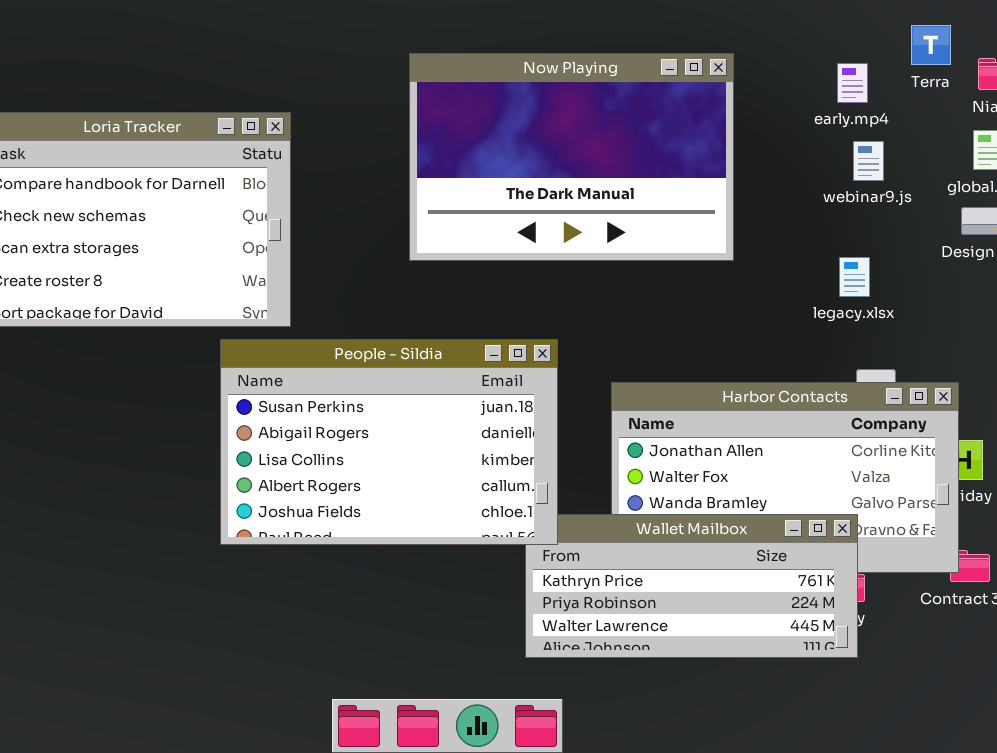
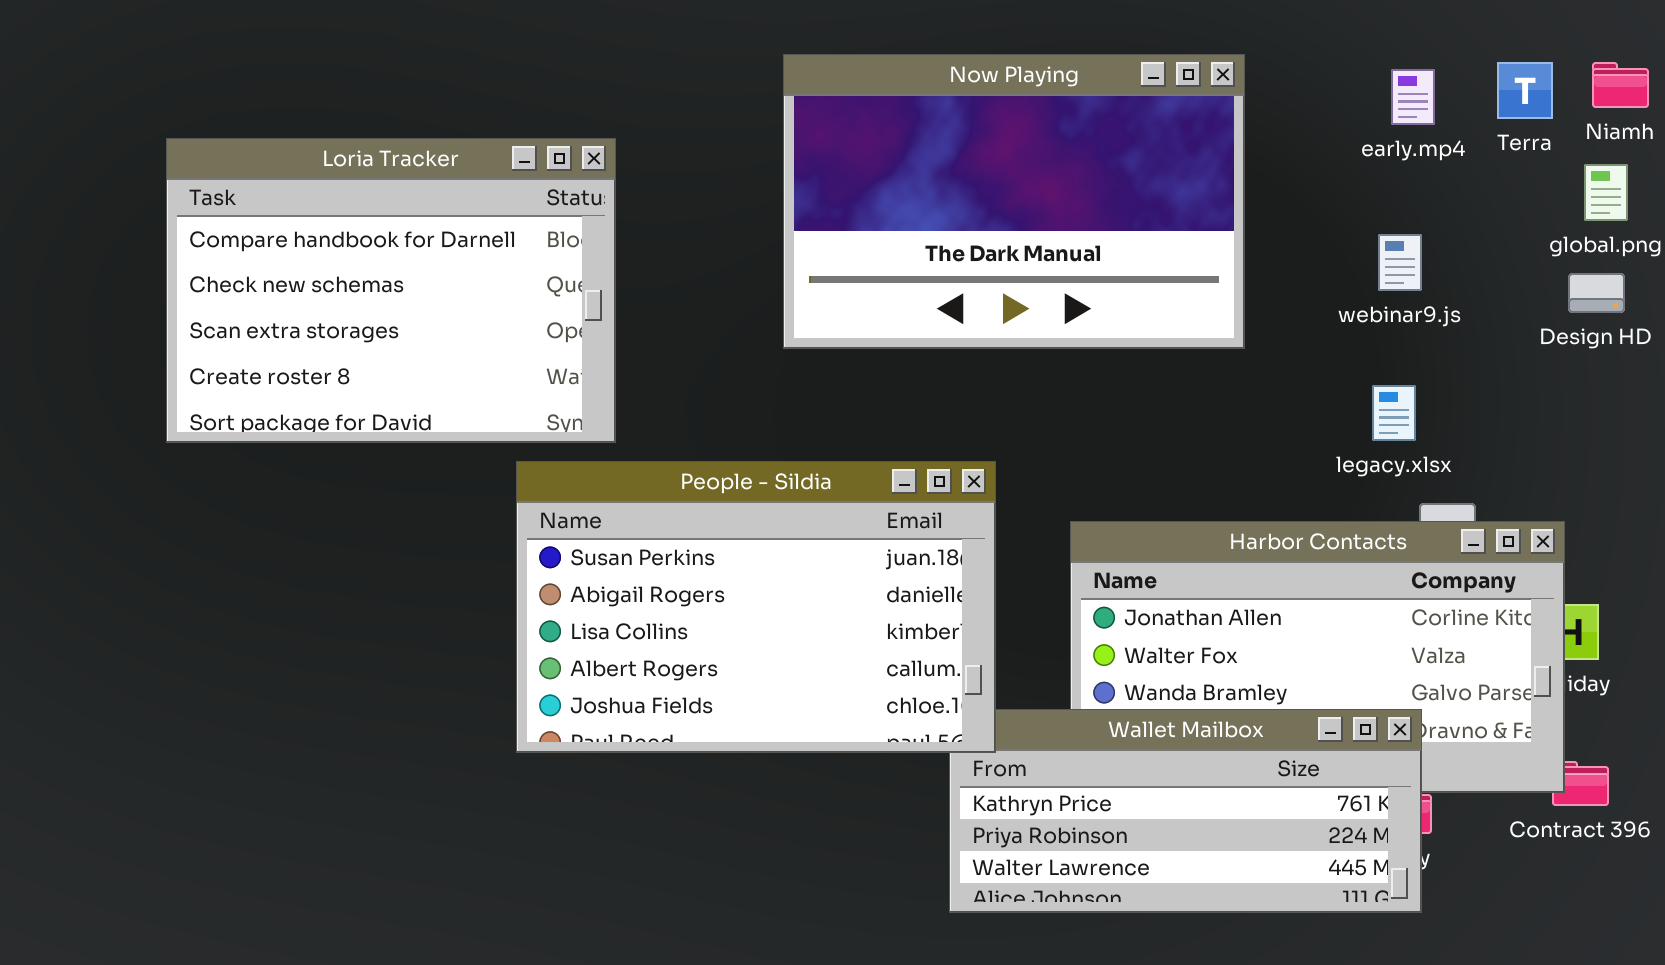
Terra: [911,25,951,65] -> [1497,62,1553,119], moved
webinar9.js: [853,141,884,181] -> [1378,234,1422,291], moved
legacy.xlsx: [839,257,870,297] -> [1372,385,1416,441], moved

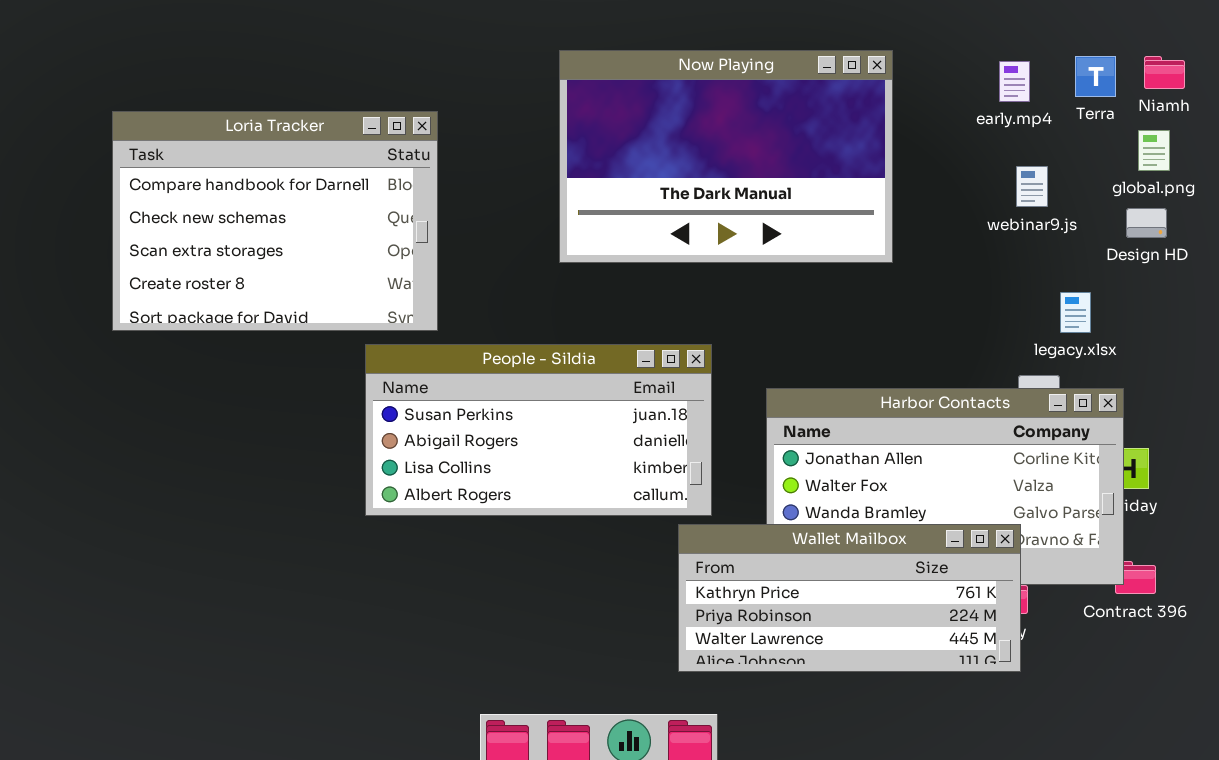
webinar9.js: [1378,234,1422,291] -> [1016,166,1048,207], moved
legacy.xlsx: [1372,385,1416,441] -> [1060,292,1091,333], moved
People - Sildia: [516,461,996,753] -> [365,344,712,516], resized

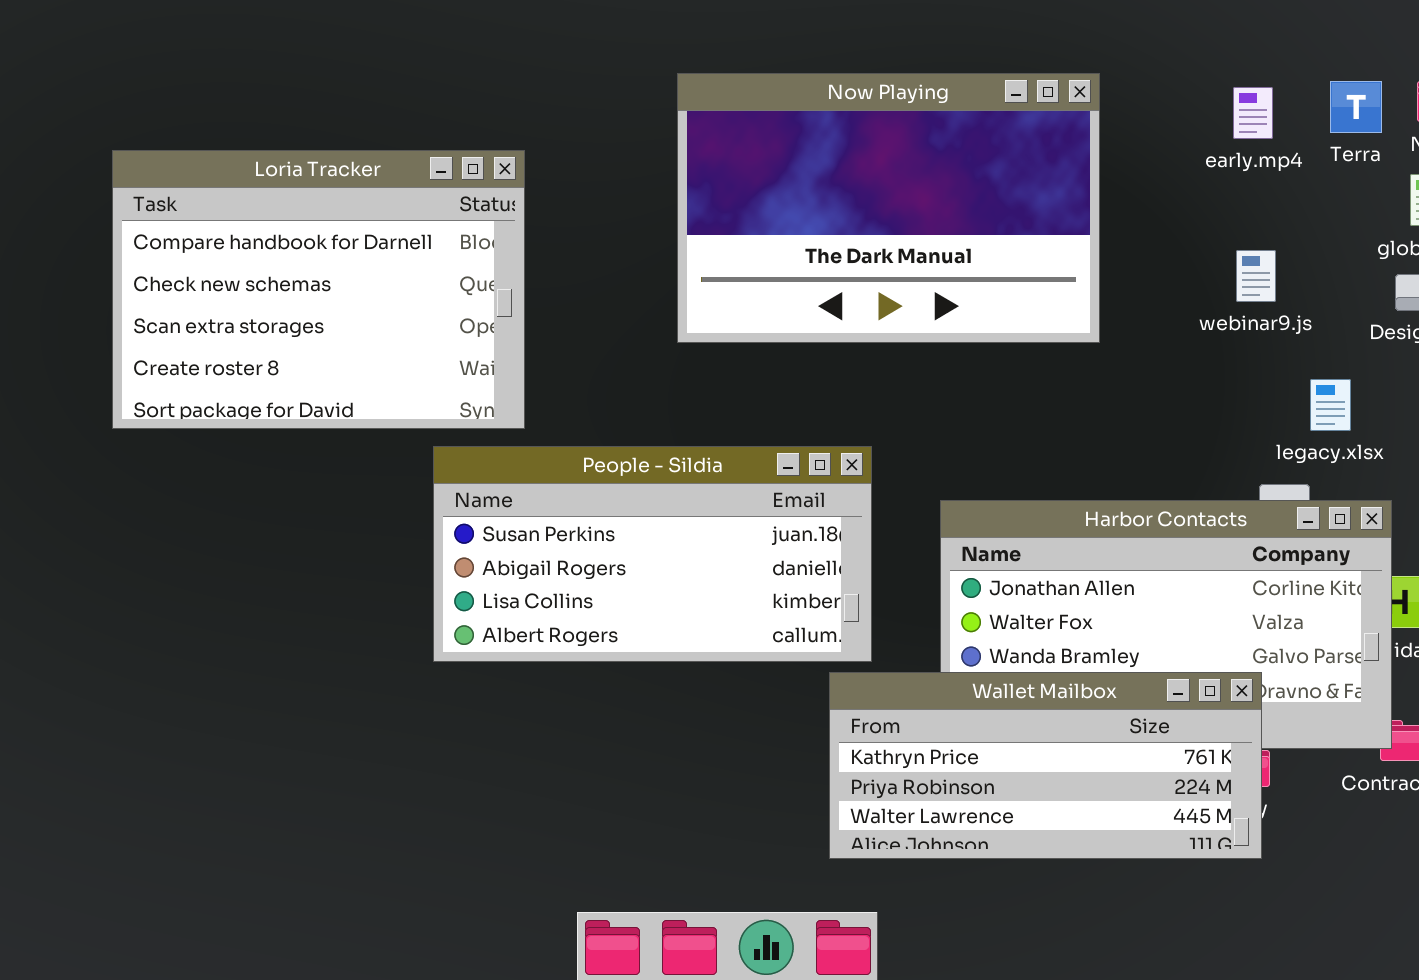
webinar9.js: [1016,166,1048,207] -> [1236,250,1276,302], moved

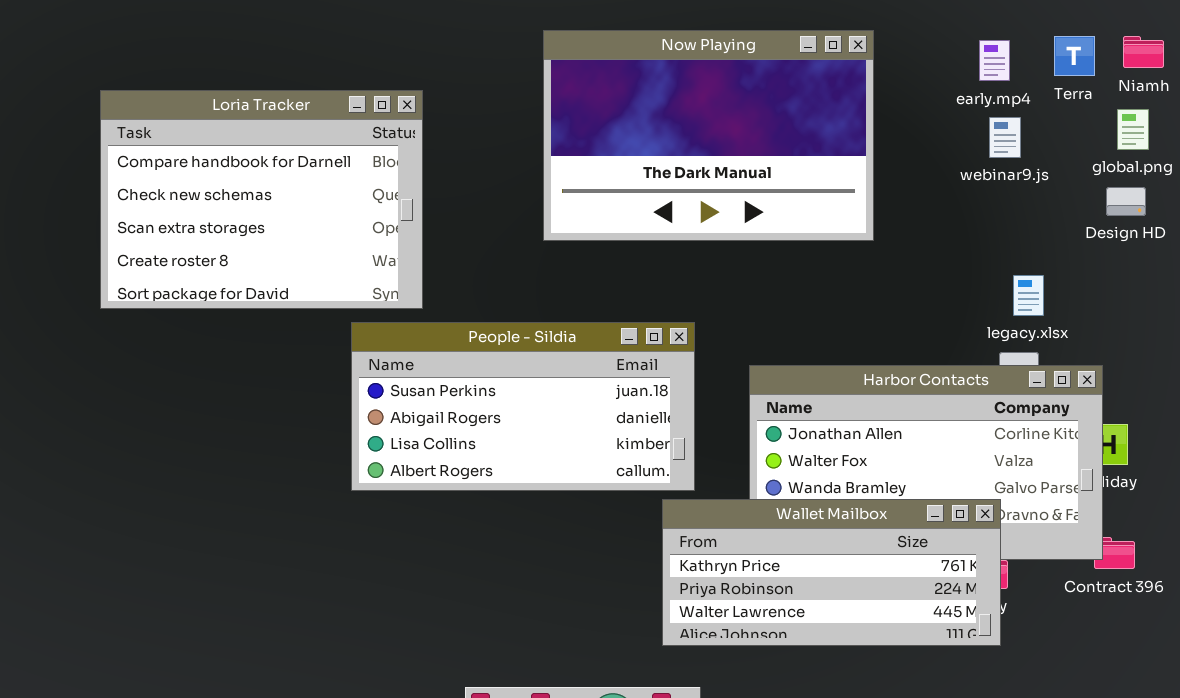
webinar9.js: [1236,250,1276,302] -> [989,117,1021,158], moved
legacy.xlsx: [1310,379,1351,431] -> [1013,275,1044,316], moved

